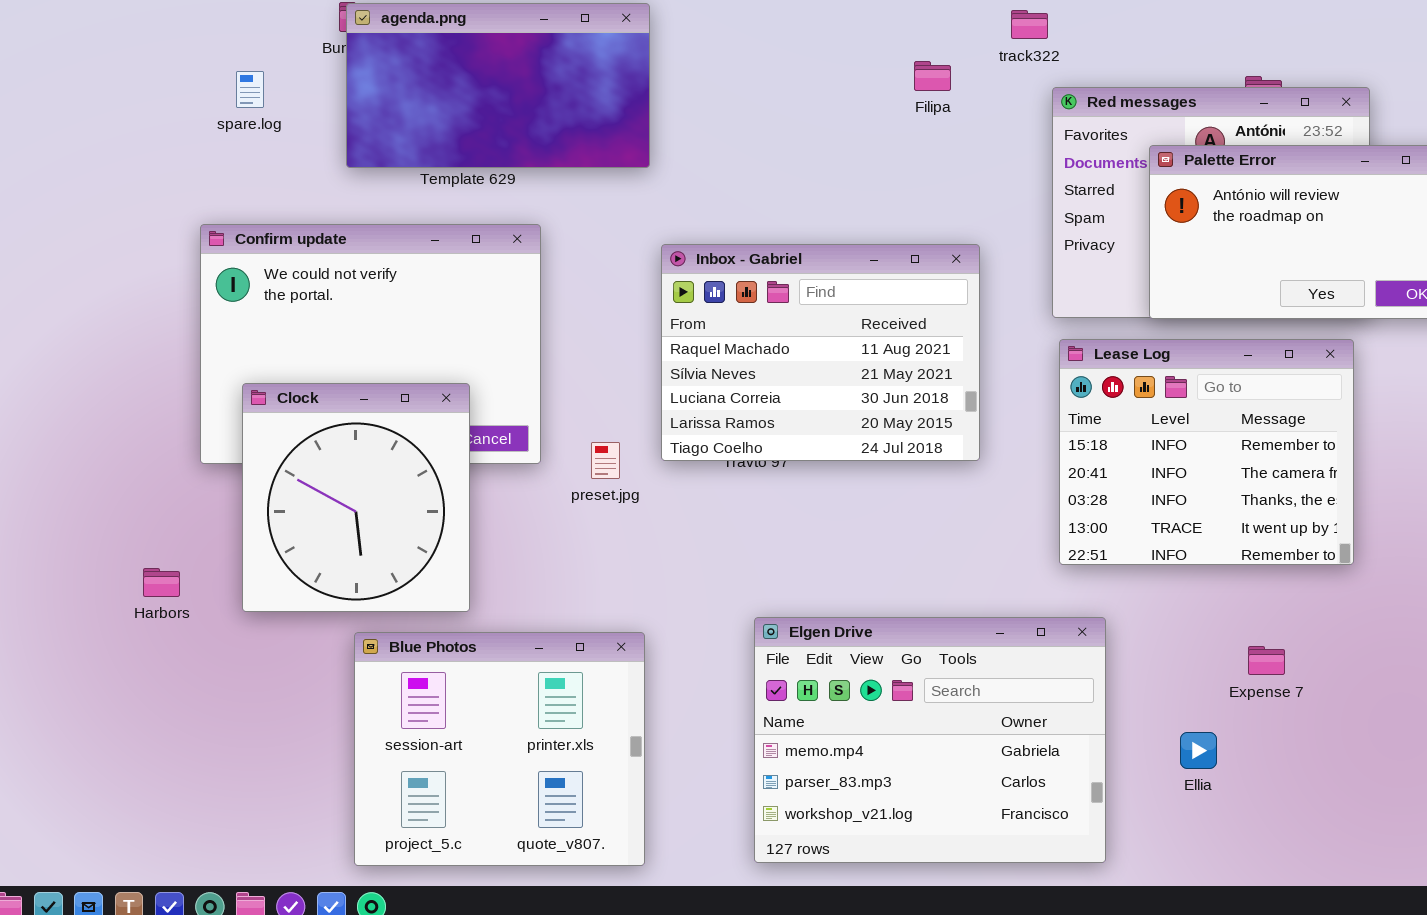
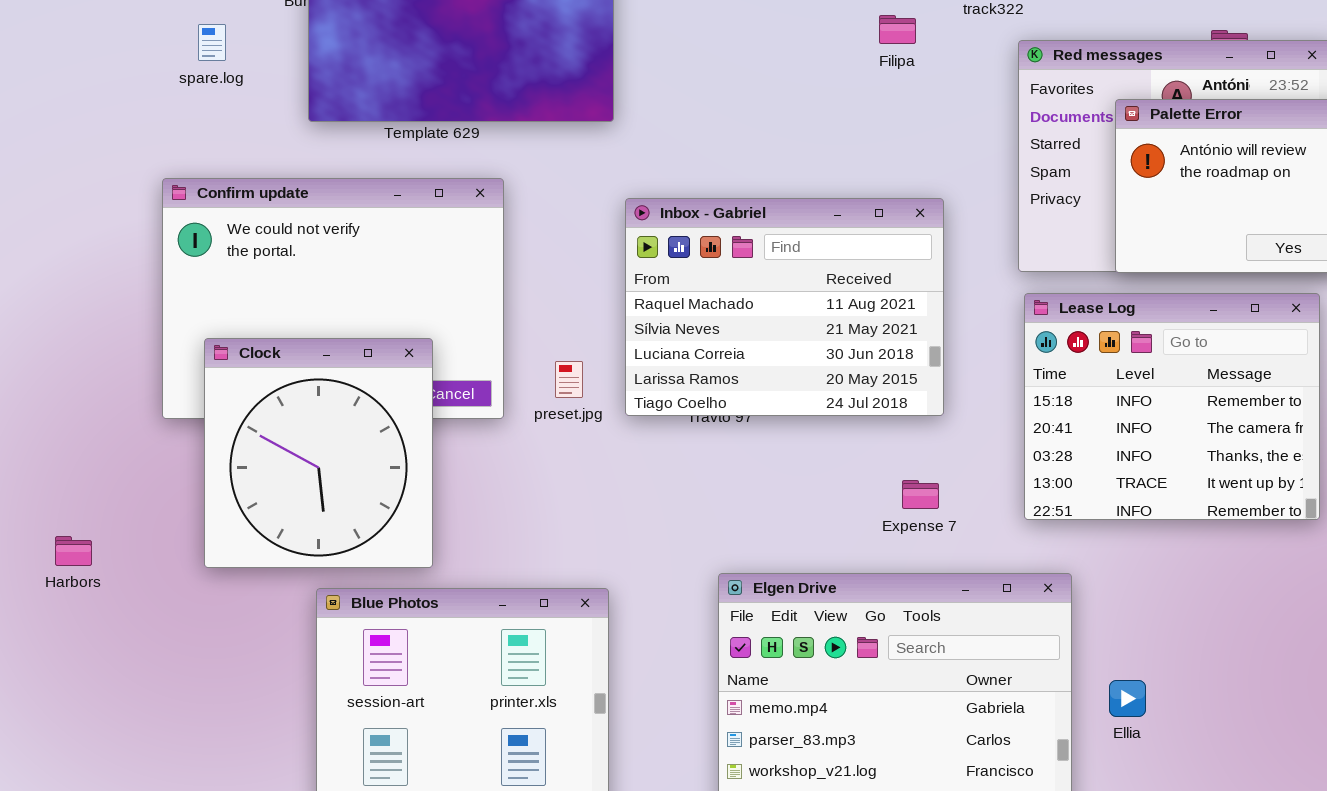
preset.jpg: [591,442,620,479] -> [555,361,583,398], moved
Harbors: [143,568,180,597] -> [55,536,92,566], moved
Expense 7: [1248,646,1285,675] -> [902,480,939,509], moved
Ellia: [1180,732,1217,769] -> [1109,680,1146,717], moved

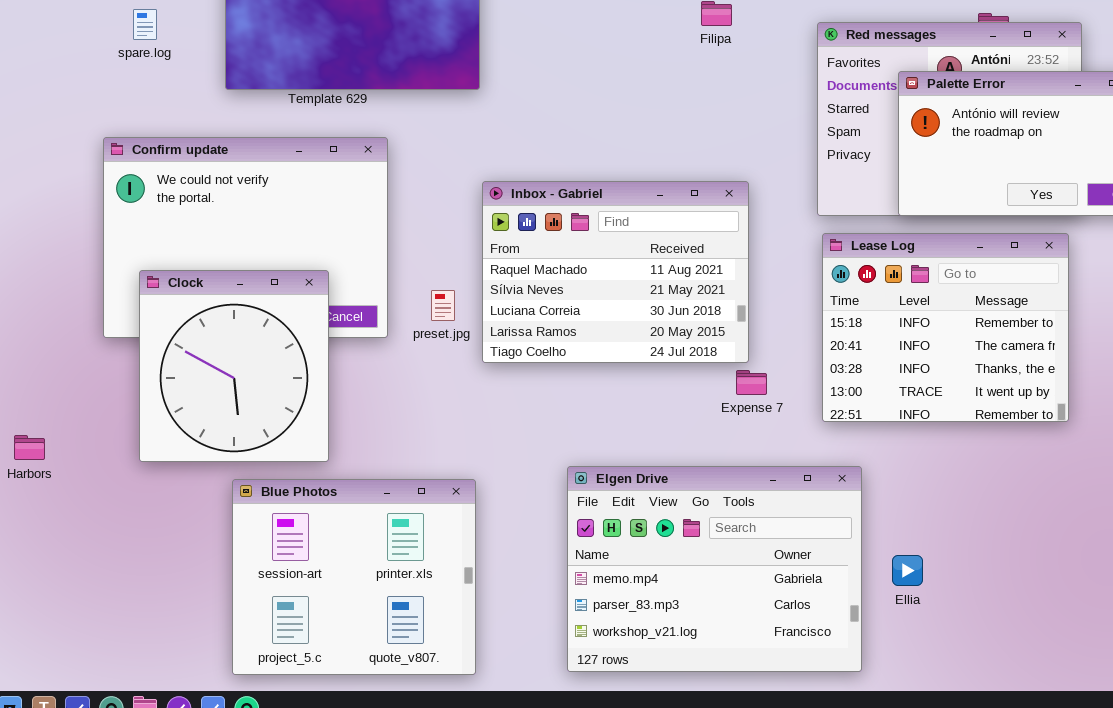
Inbox - Gabriel: [625,198,944,416] -> [482,181,749,363], moved
Expense 7: [902,480,939,509] -> [736,370,767,395], moved

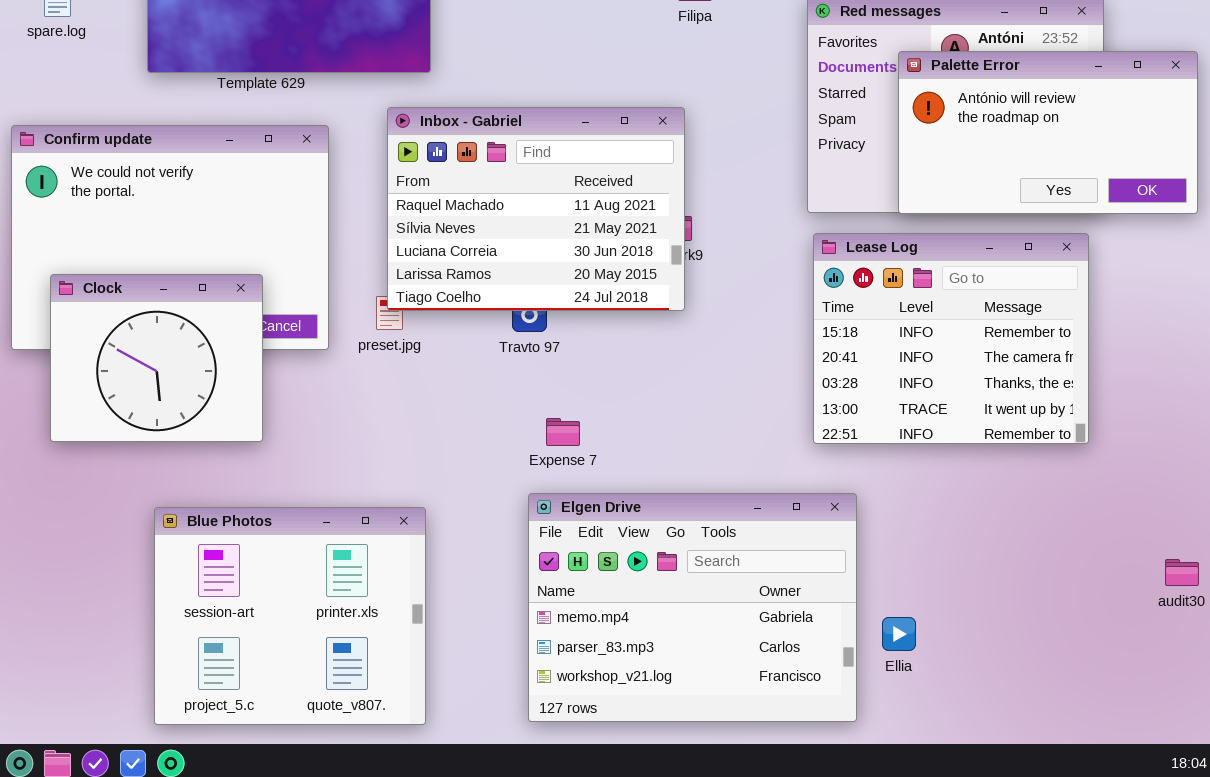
Inbox - Gabriel: [482,181,749,363] -> [387,107,685,311], moved
Clock: [139,270,329,462] -> [50,274,263,442], resized
Expense 7: [736,370,767,395] -> [546,418,580,446], moved
Ellia: [892,555,923,586] -> [882,617,916,651], moved

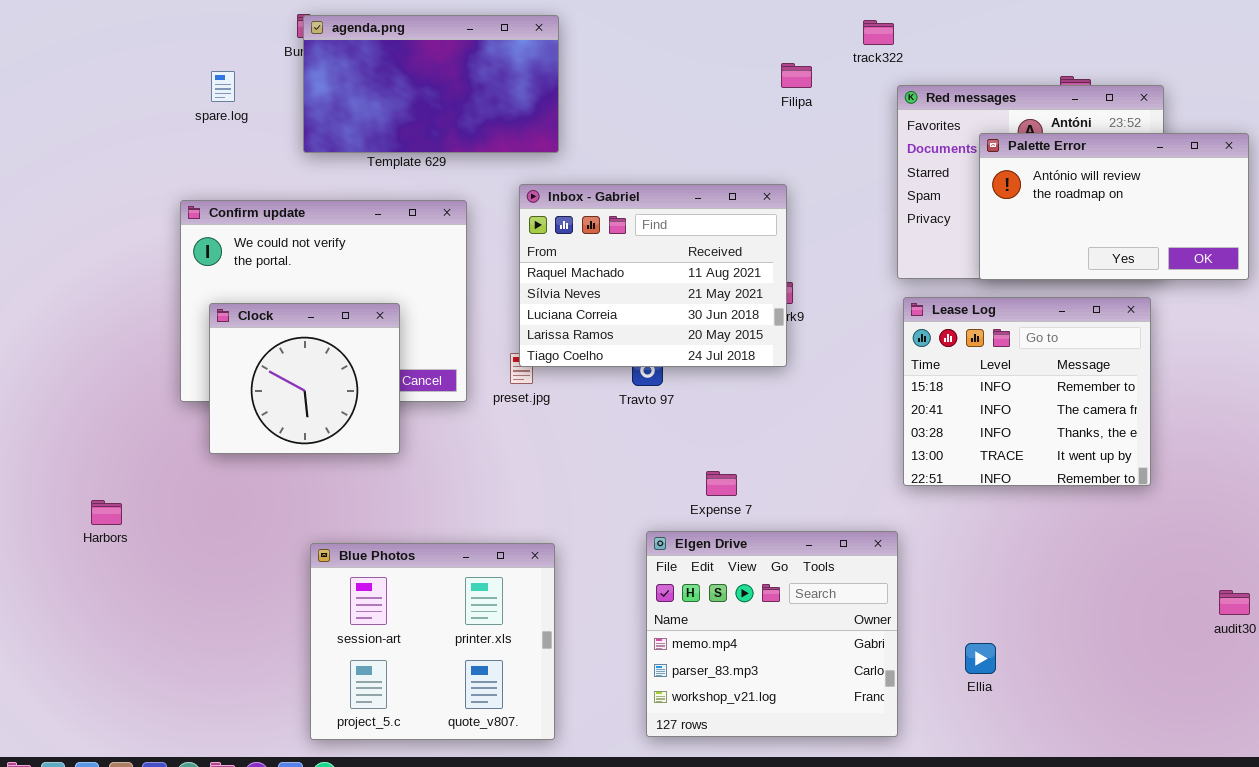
Clock: [50,274,263,442] -> [209,303,400,454], moved
Expense 7: [546,418,580,446] -> [706,471,737,496], moved
Elgen Drive: [528,493,857,722] -> [646,531,898,737], resized

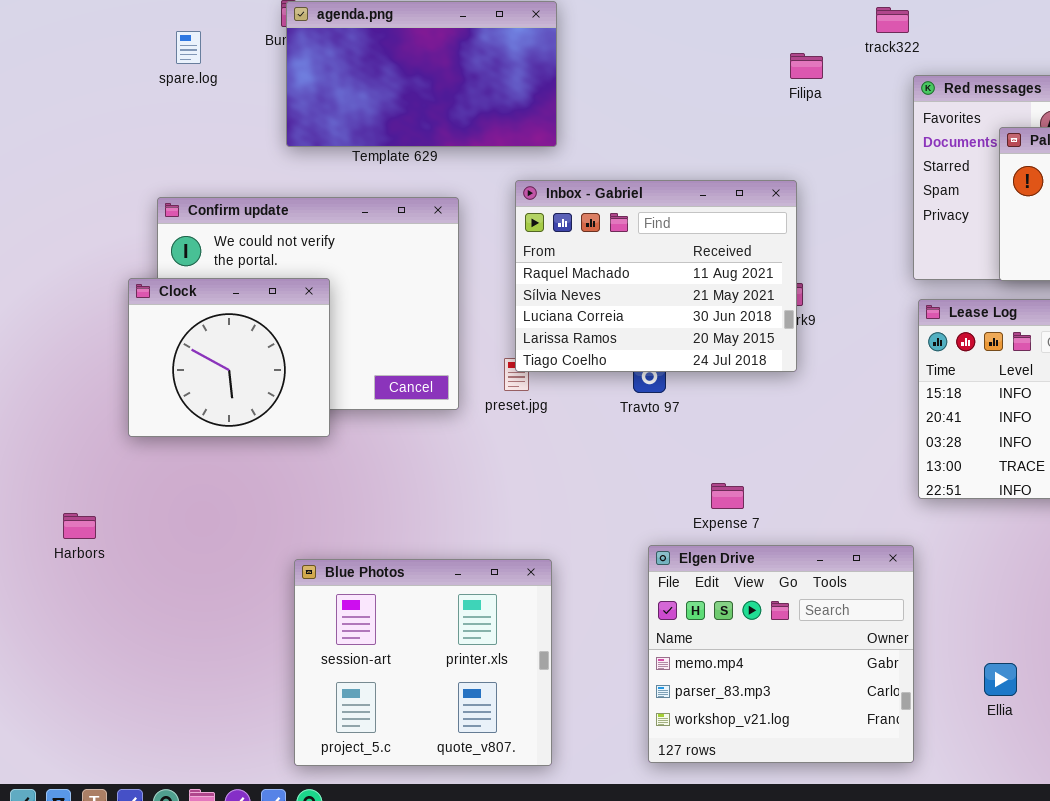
spare.log: [211,71,235,102] -> [176,31,201,64], moved
Clock: [209,303,400,454] -> [128,278,330,437], moved

